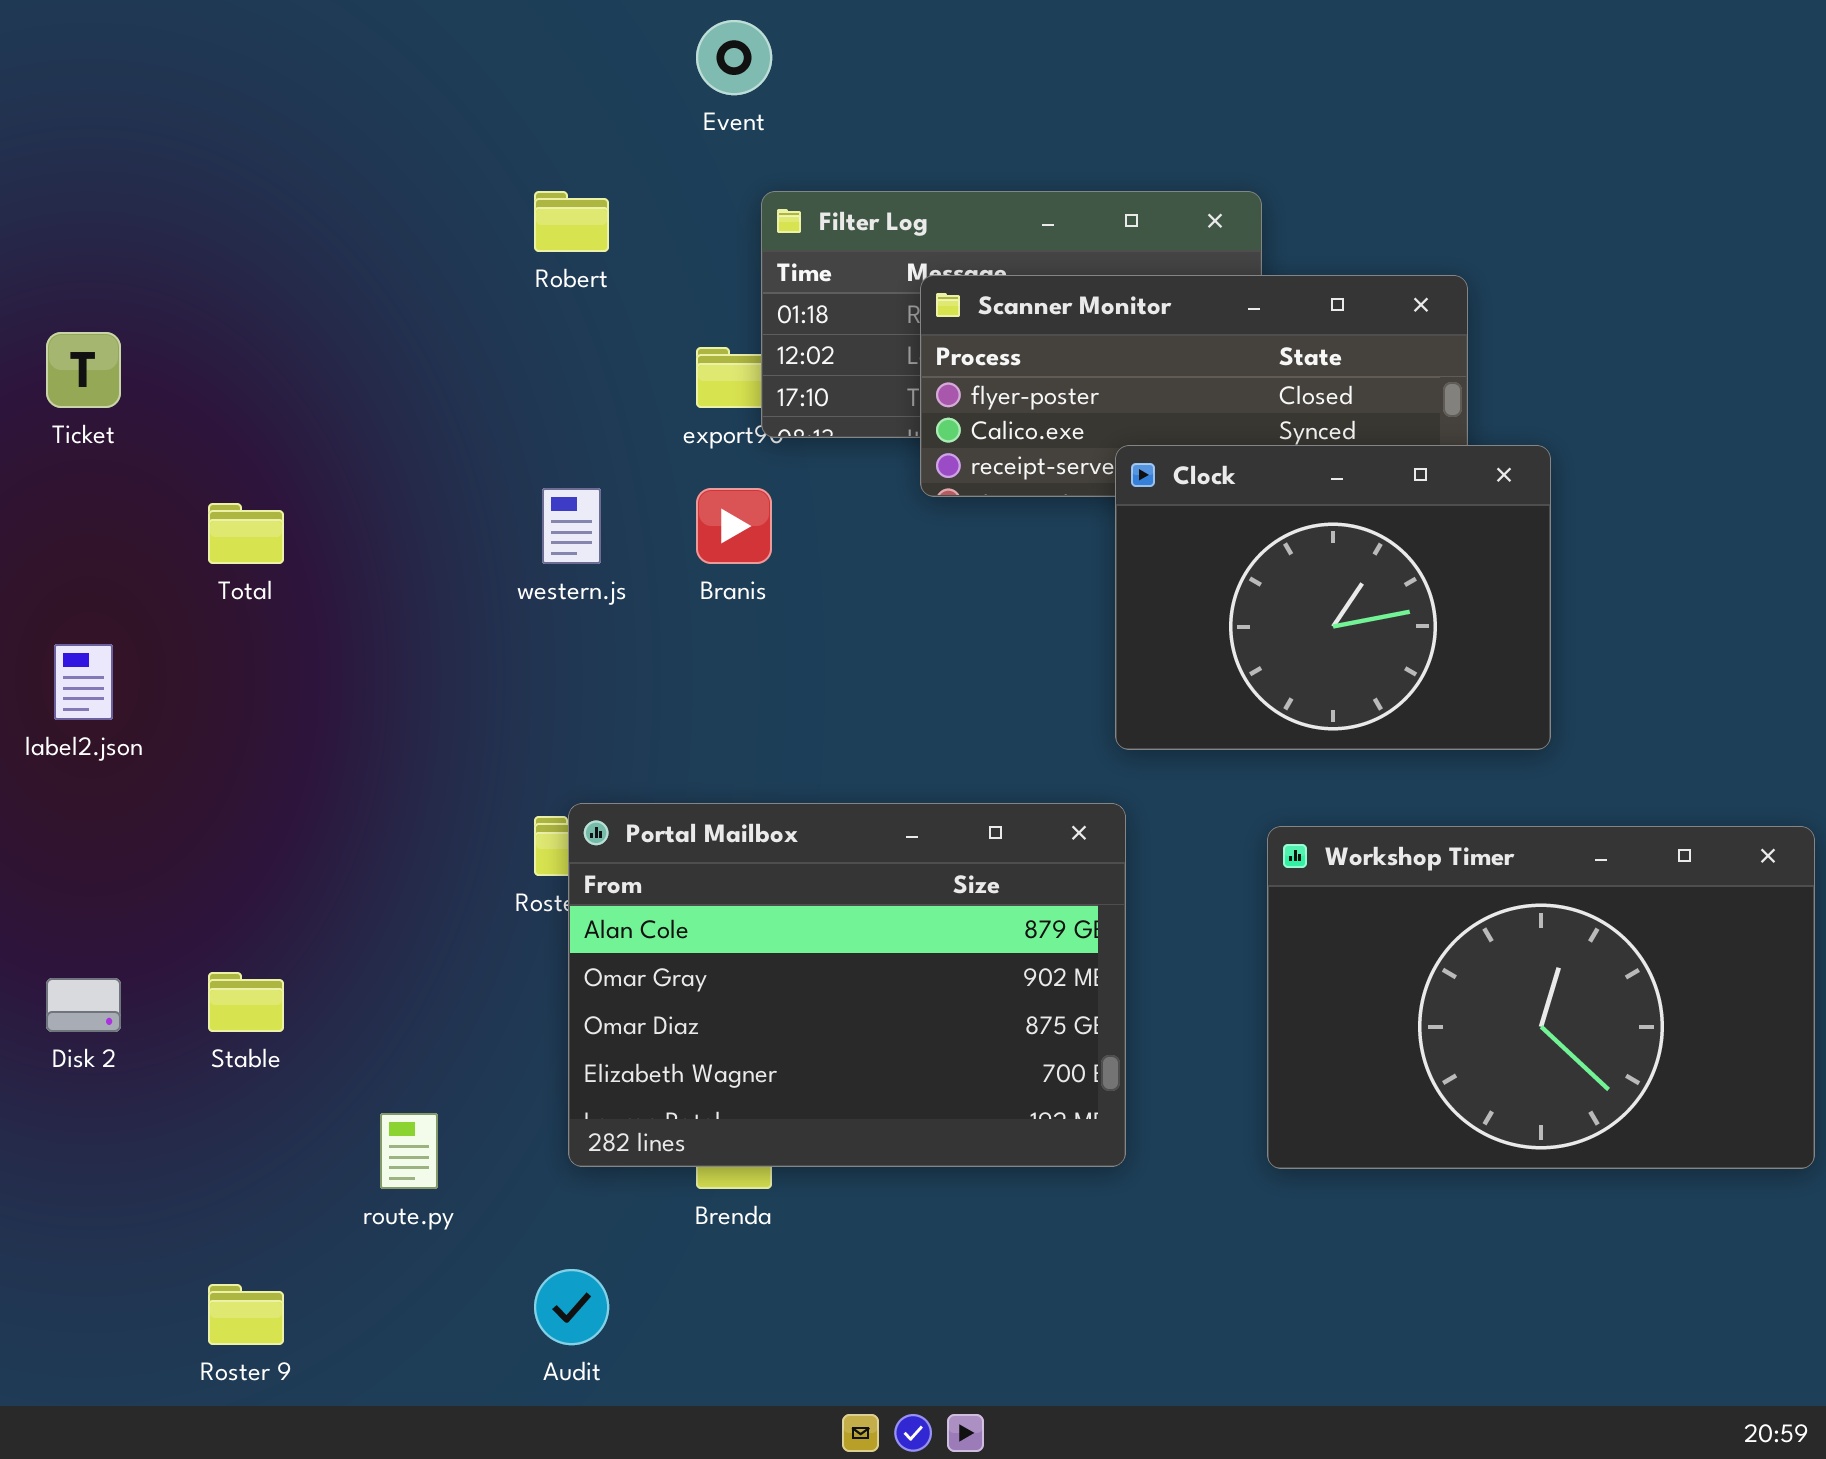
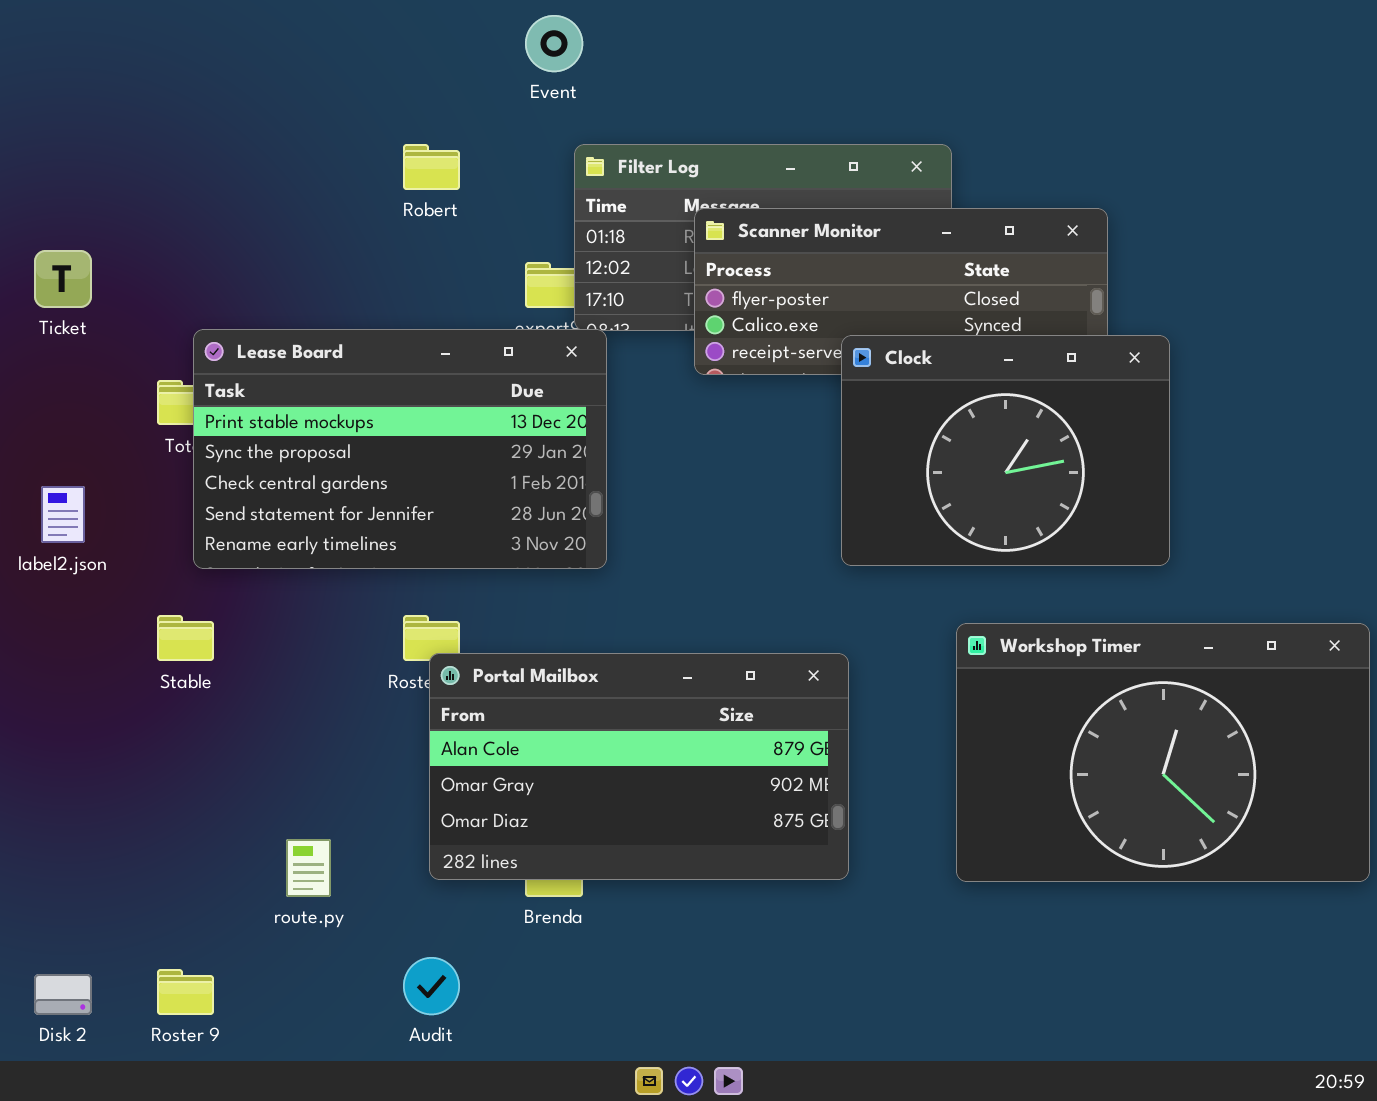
Lease Board: none -> [193,329,607,569], opened
Portal Mailbox: [568,803,1126,1167] -> [429,653,849,880], resized
Stable: [208,972,284,1032] -> [157,615,214,661], moved
Disk 2: [46,978,121,1032] -> [34,974,92,1015], moved

